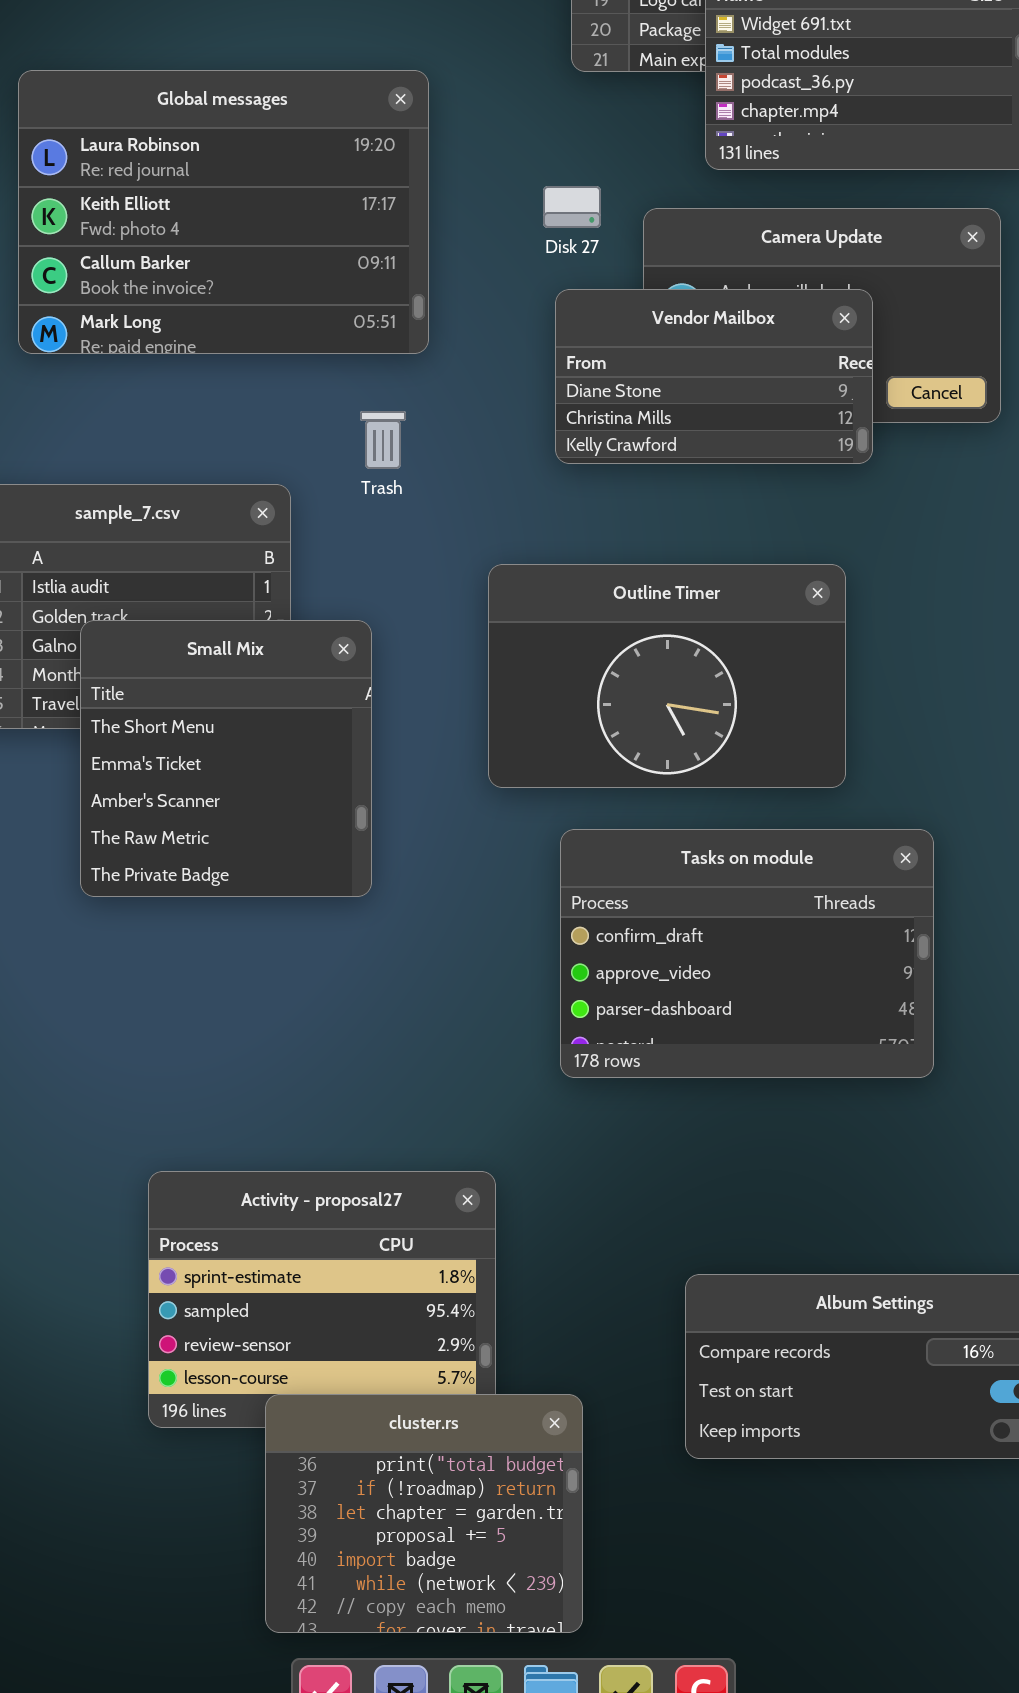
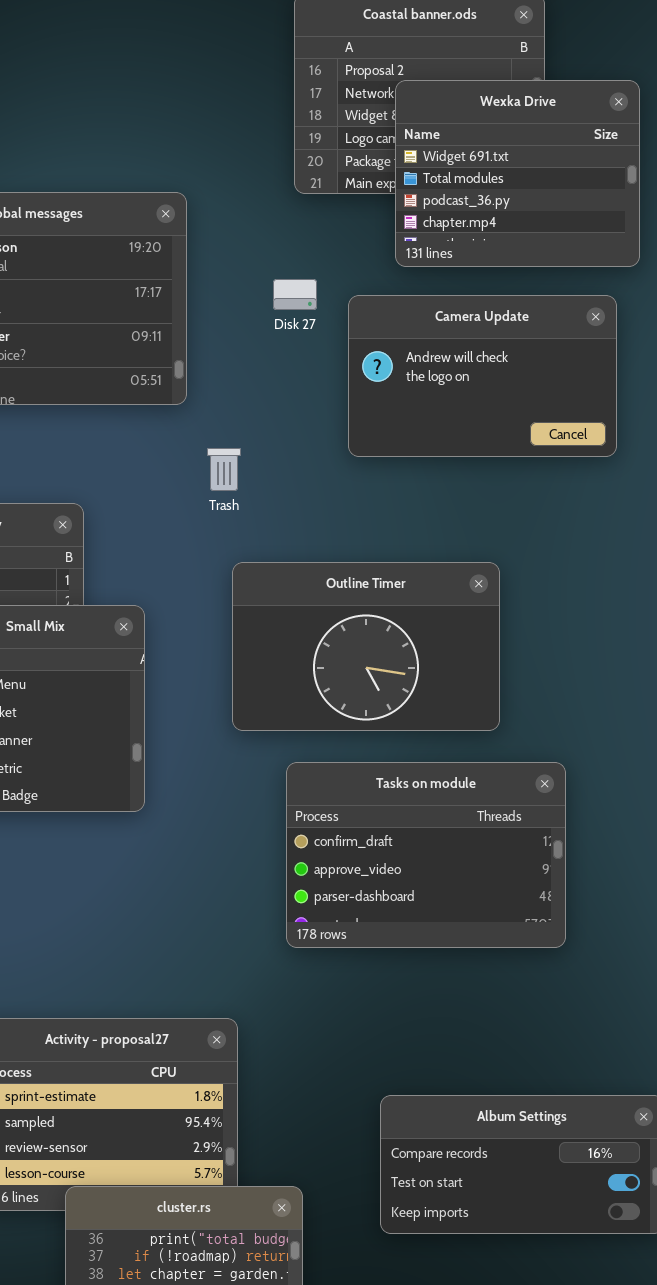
Vendor Mailbox: [555,289,873,464] -> none, closed
Trash: [360,411,406,469] -> [207,448,241,491], moved

